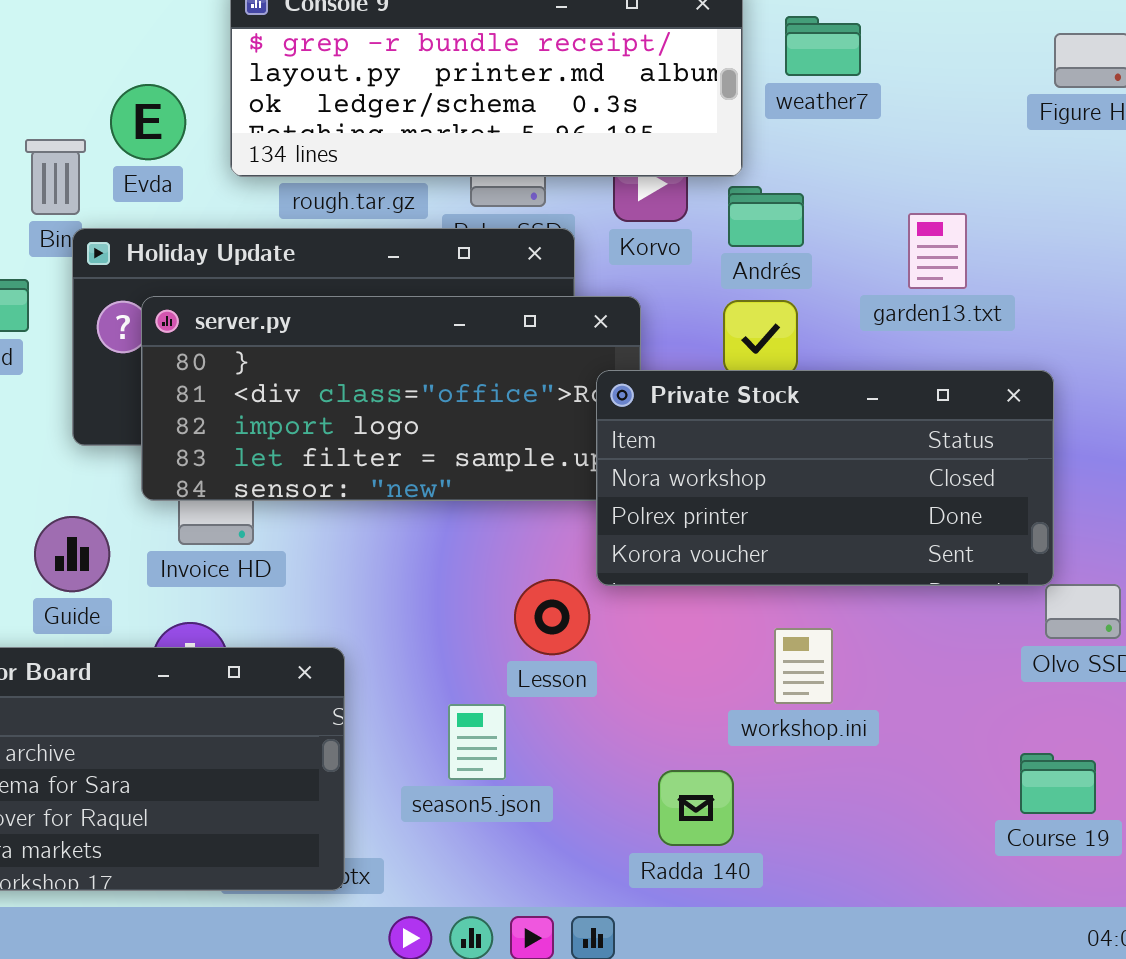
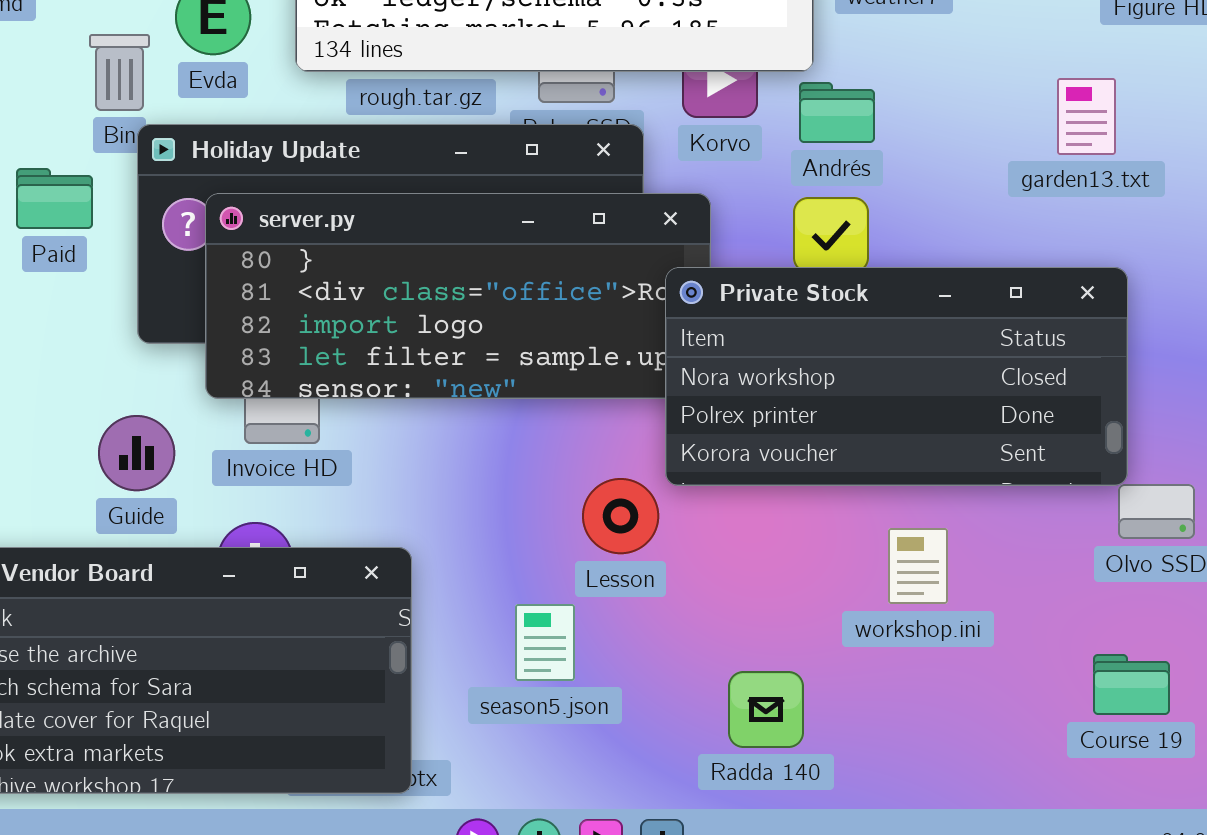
garden13.txt: [908,213,967,289] -> [1057,78,1116,155], moved
workshop.ini: [774,628,833,704] -> [888,528,948,604], moved

